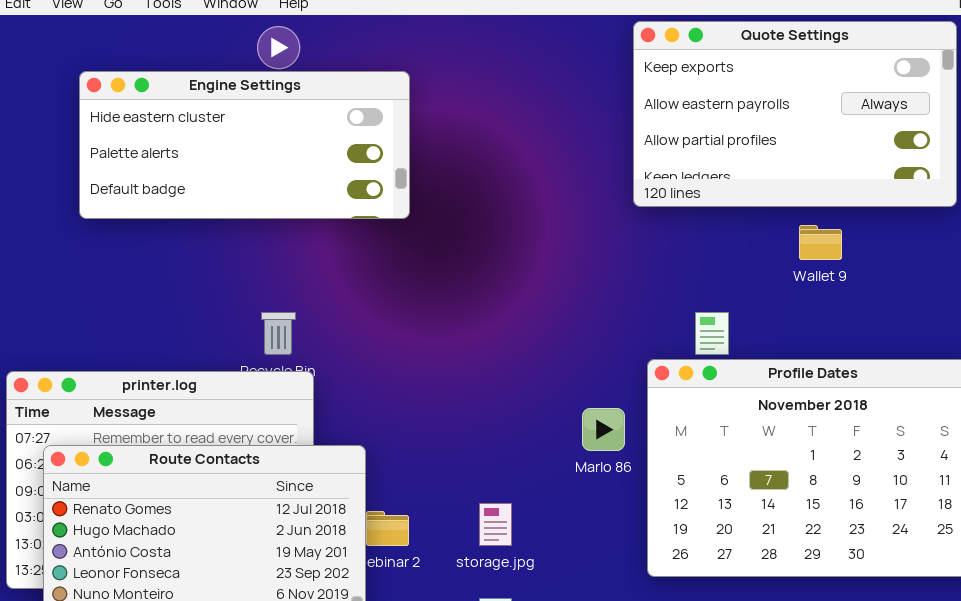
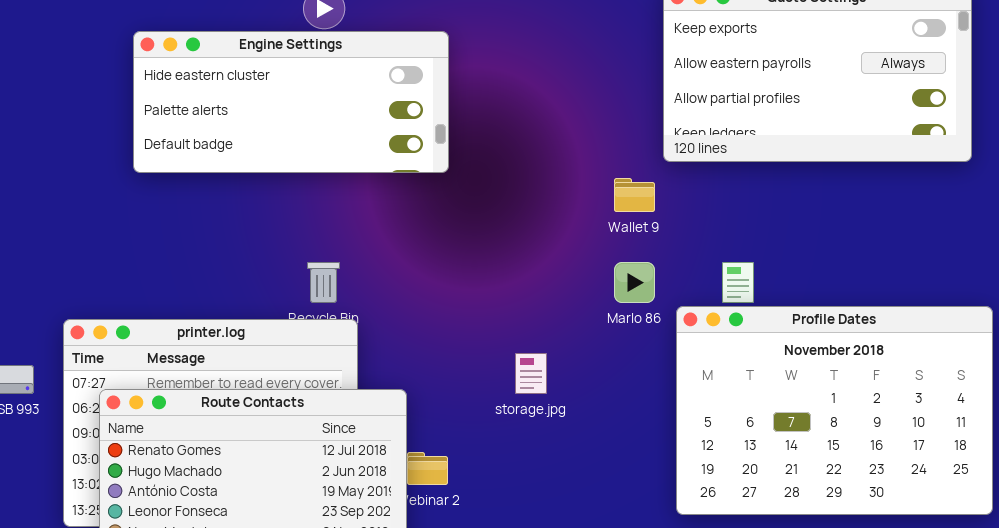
Wallet 9: [799,225,842,260] -> [614,178,655,212], moved
Marlo 86: [582,408,625,451] -> [614,262,655,303], moved
storage.jpg: [479,503,512,546] -> [515,353,547,394], moved

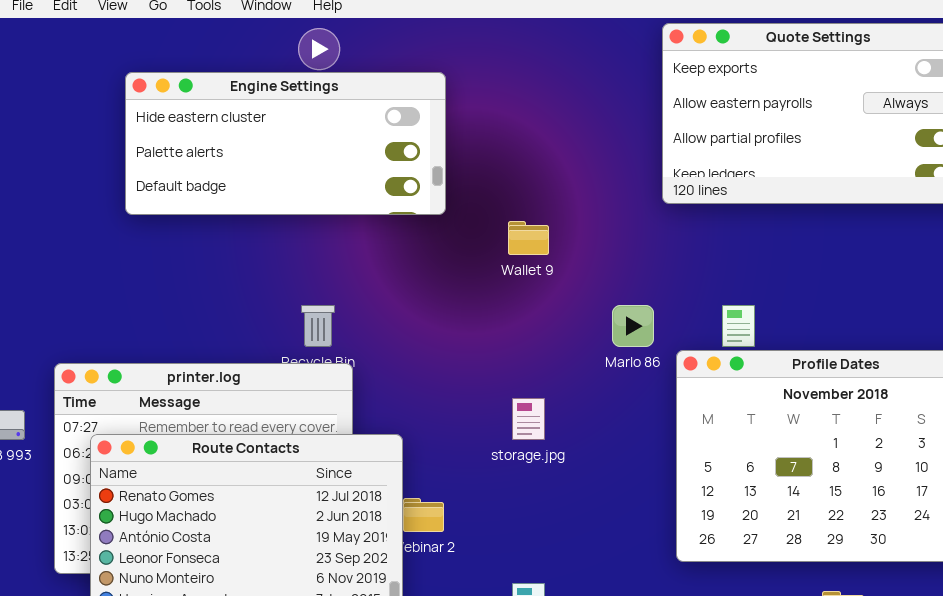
Wallet 9: [614,178,655,212] -> [508,221,549,255], moved

